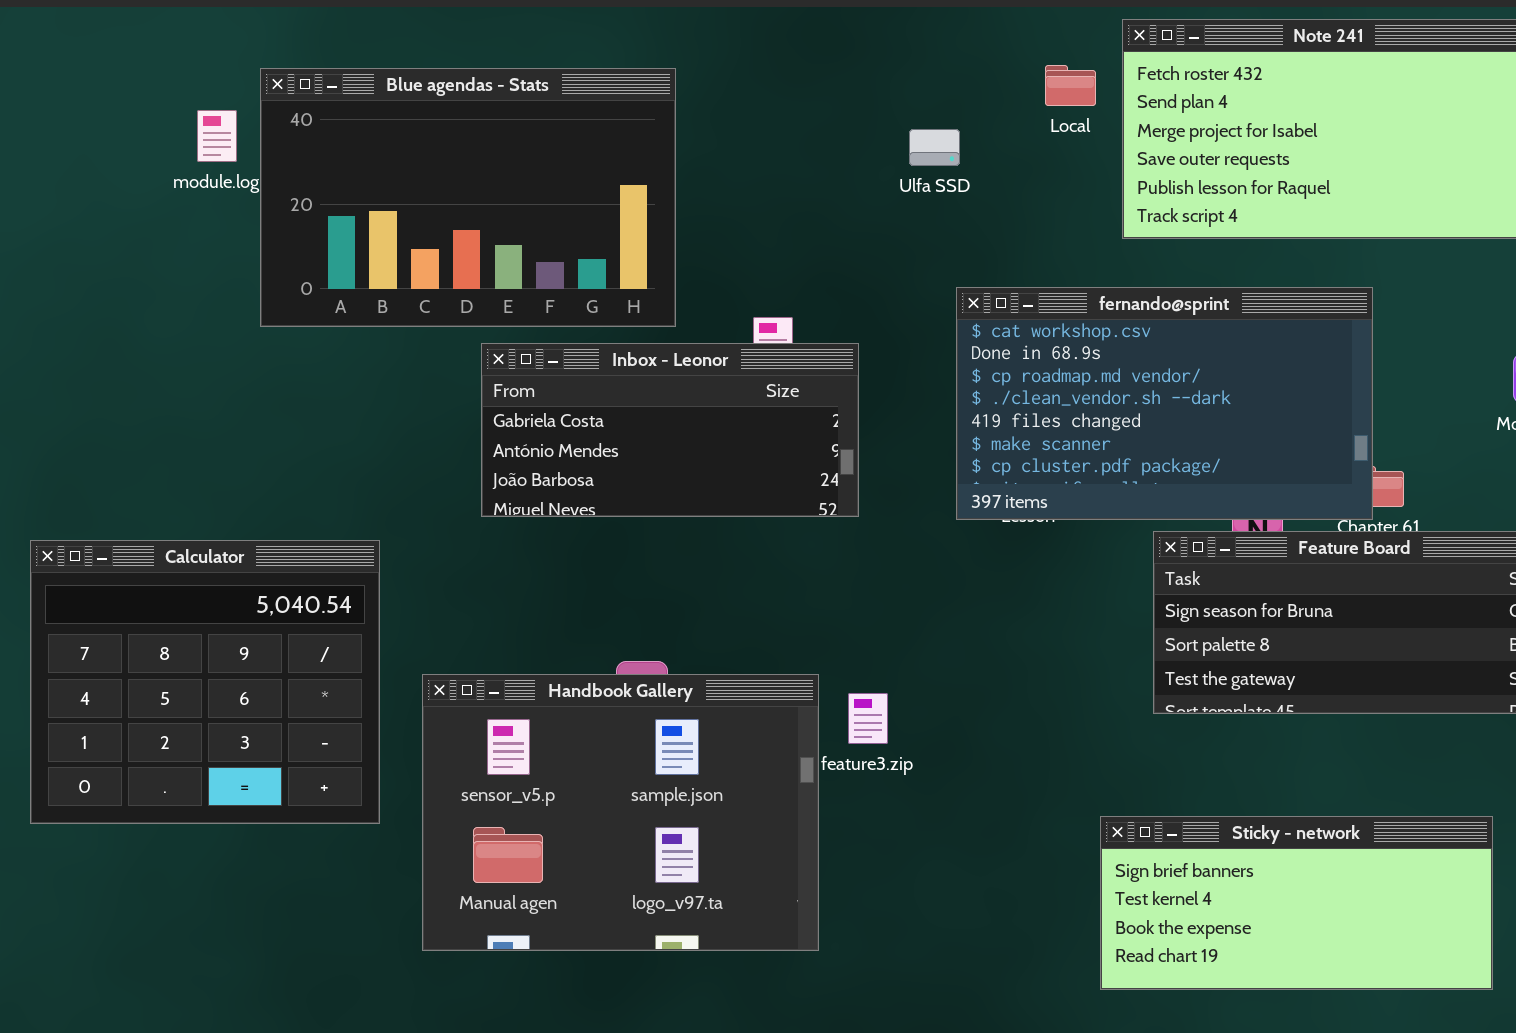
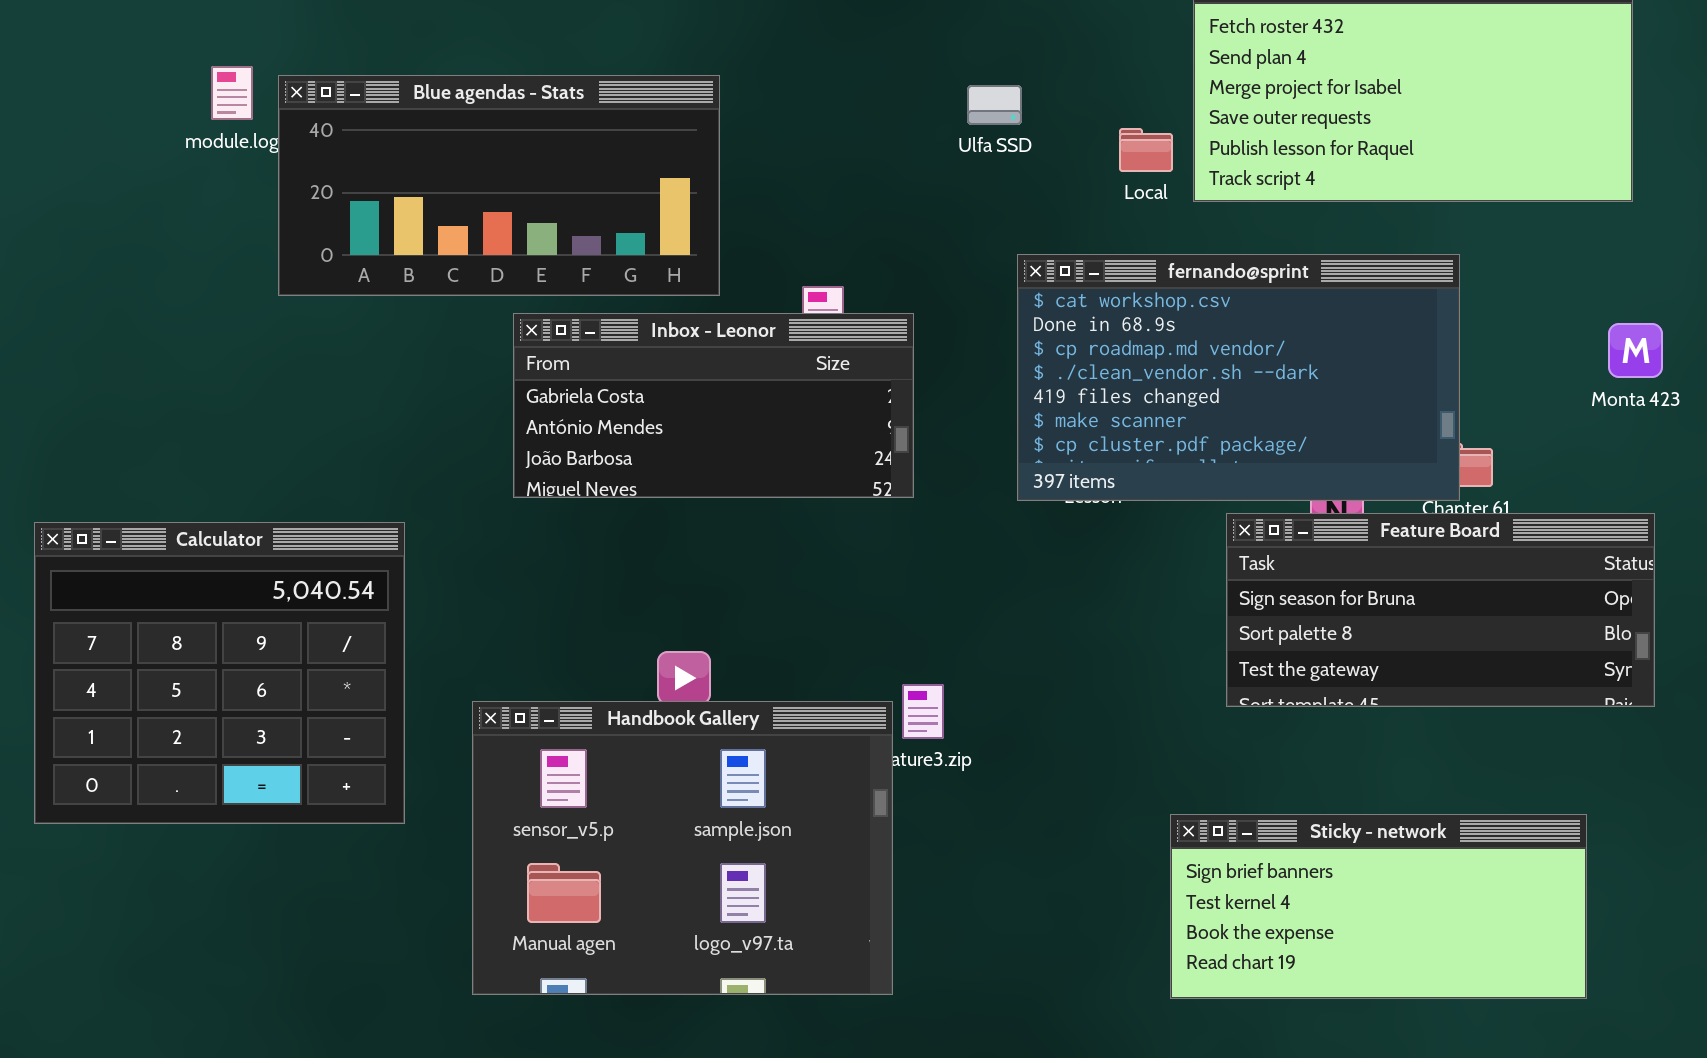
Local: [1045,65,1096,106] -> [1119,128,1173,172], moved
Blue agendas - Stats: [260,68,676,327] -> [278,75,720,296], resized
Handbook Gallery: [422,674,819,951] -> [472,701,893,995], moved

